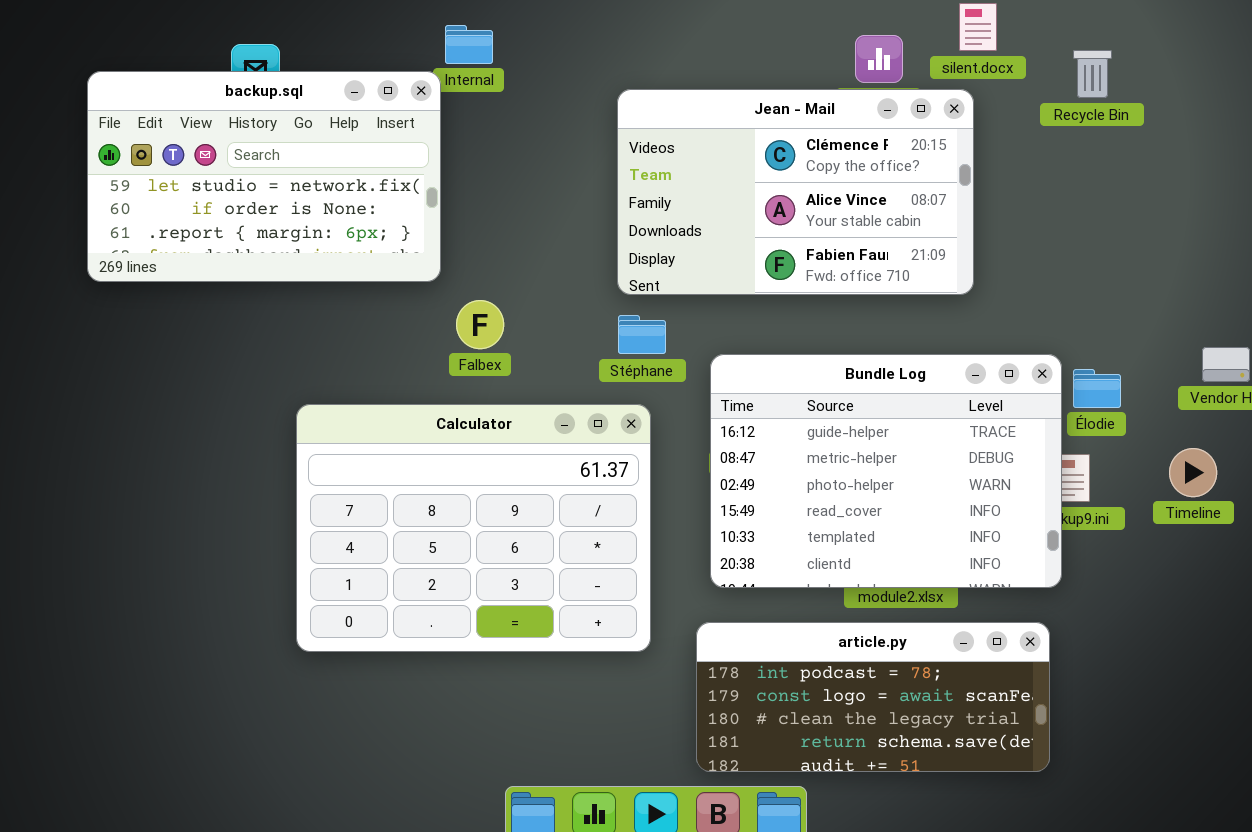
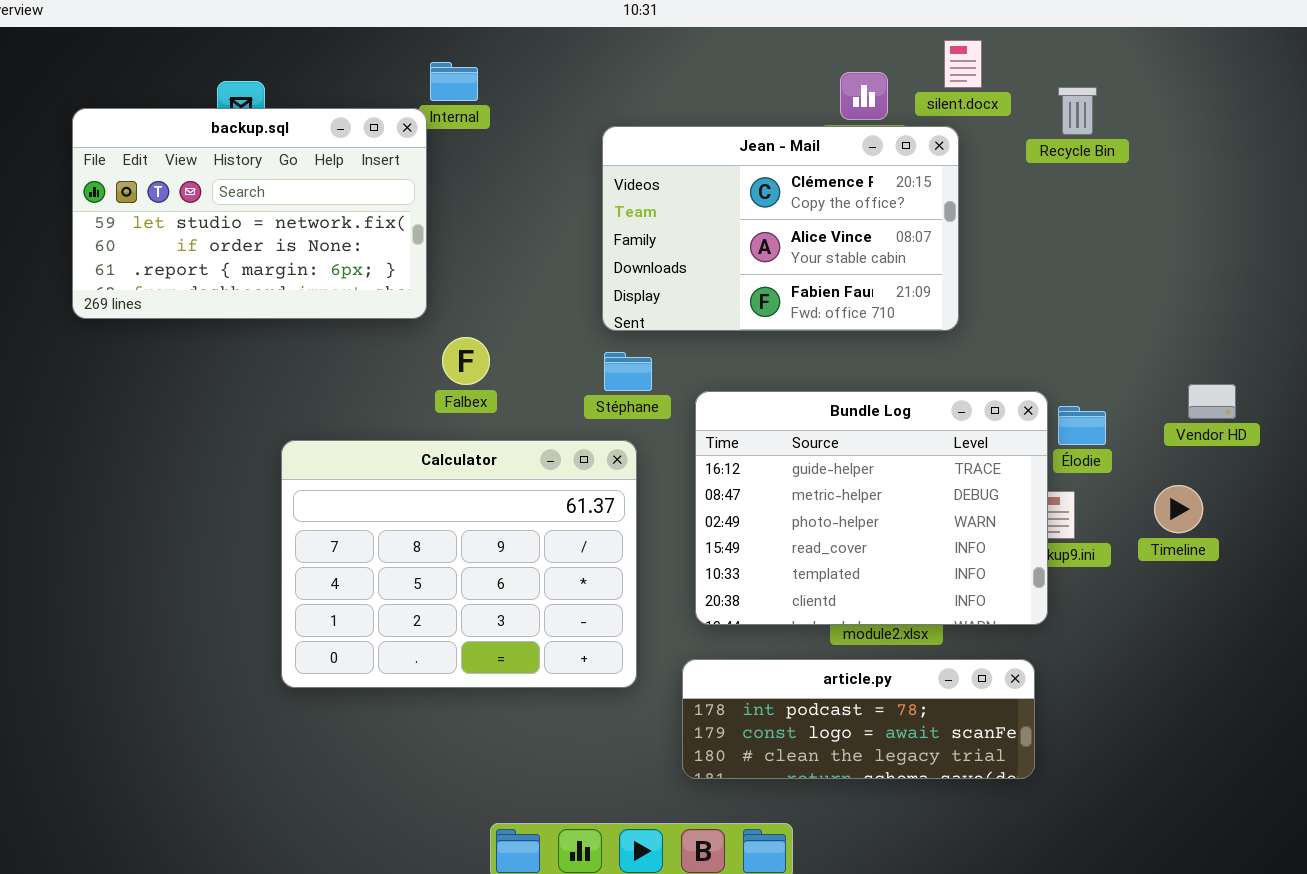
article.py: [696,622,1050,772] -> [682,659,1035,779], resized

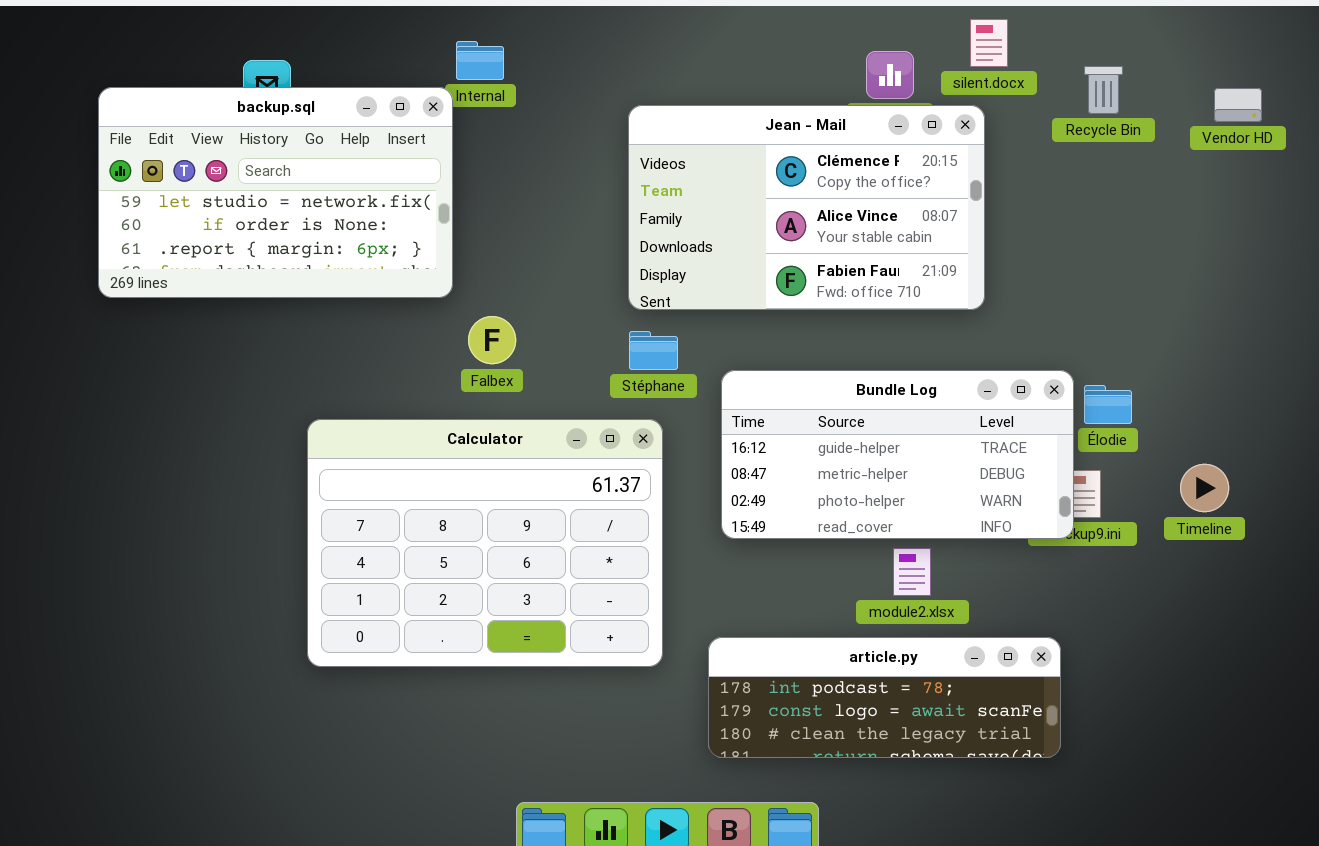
Vendor HD: [1188,384,1236,419] -> [1214,88,1262,122], moved
Bundle Log: [695,391,1048,625] -> [721,370,1074,539], resized

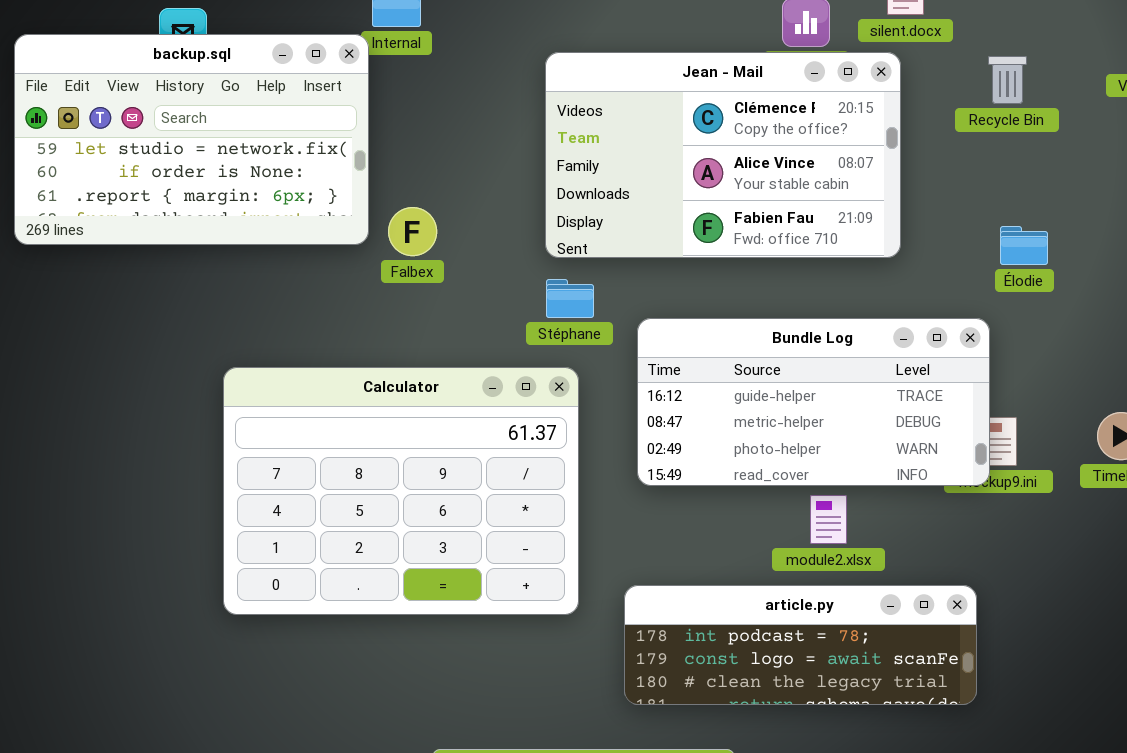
Recycle Bin: [1084,66,1123,114] -> [988,56,1027,104], moved
Falbex: [468,316,516,364] -> [388,207,437,256], moved
Élodie: [1084,385,1132,424] -> [1000,226,1048,265], moved

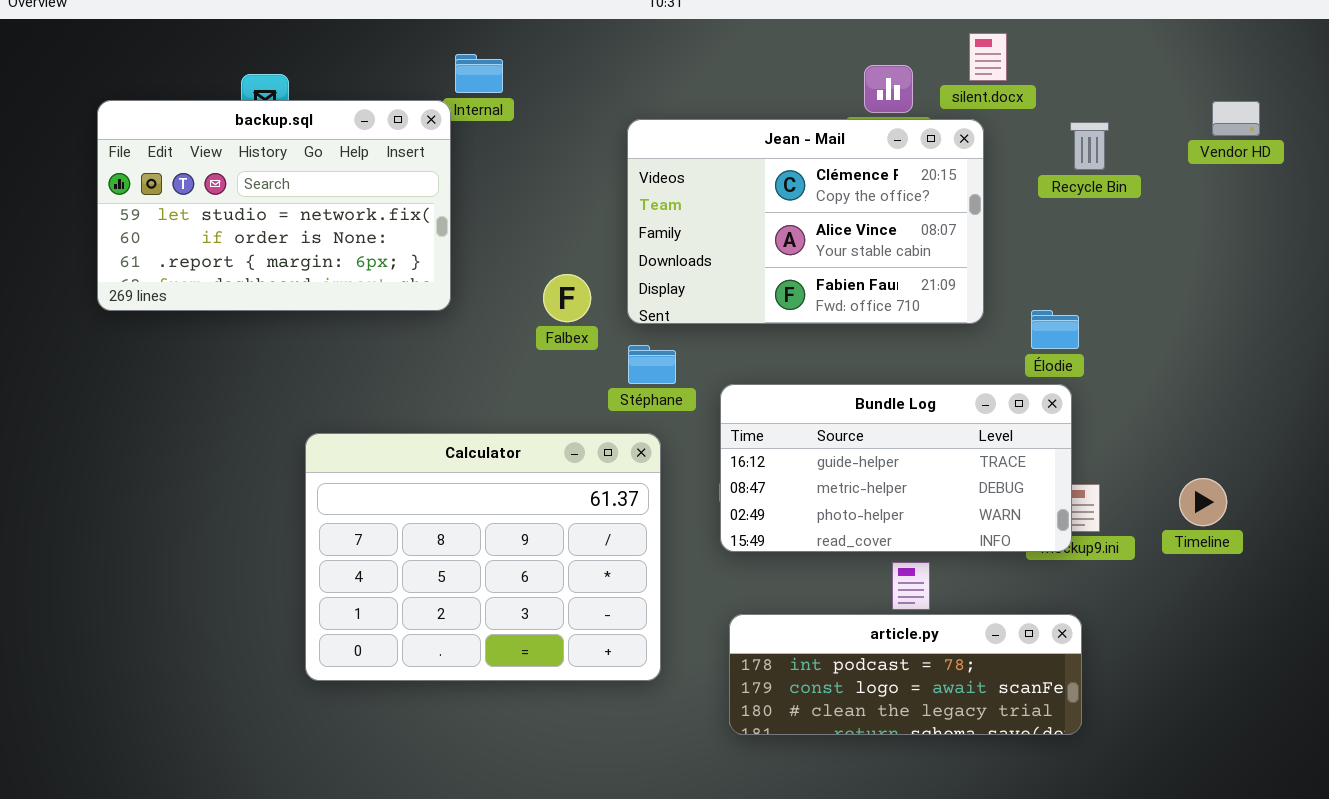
Falbex: [388,207,437,256] -> [543,274,591,322], moved
Élodie: [1000,226,1048,265] -> [1031,310,1079,349], moved
article.py: [624,585,977,705] -> [729,614,1082,735], moved

